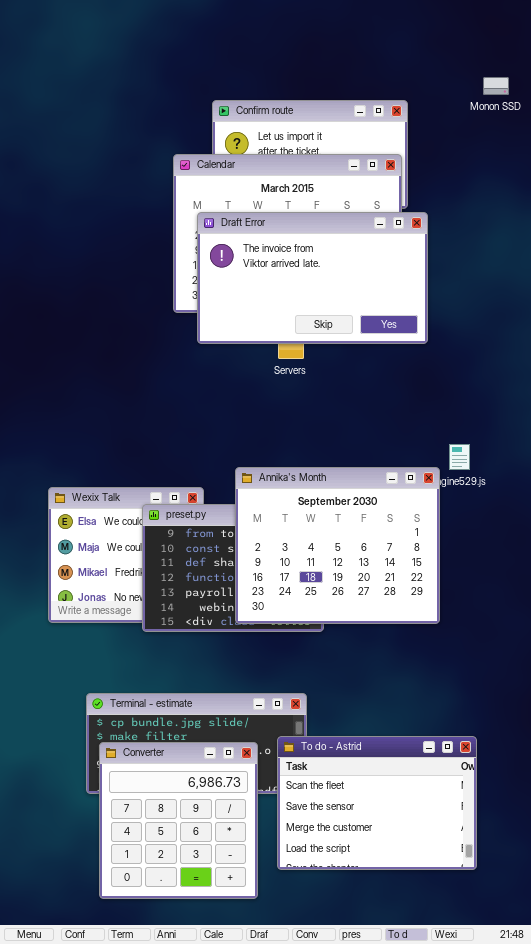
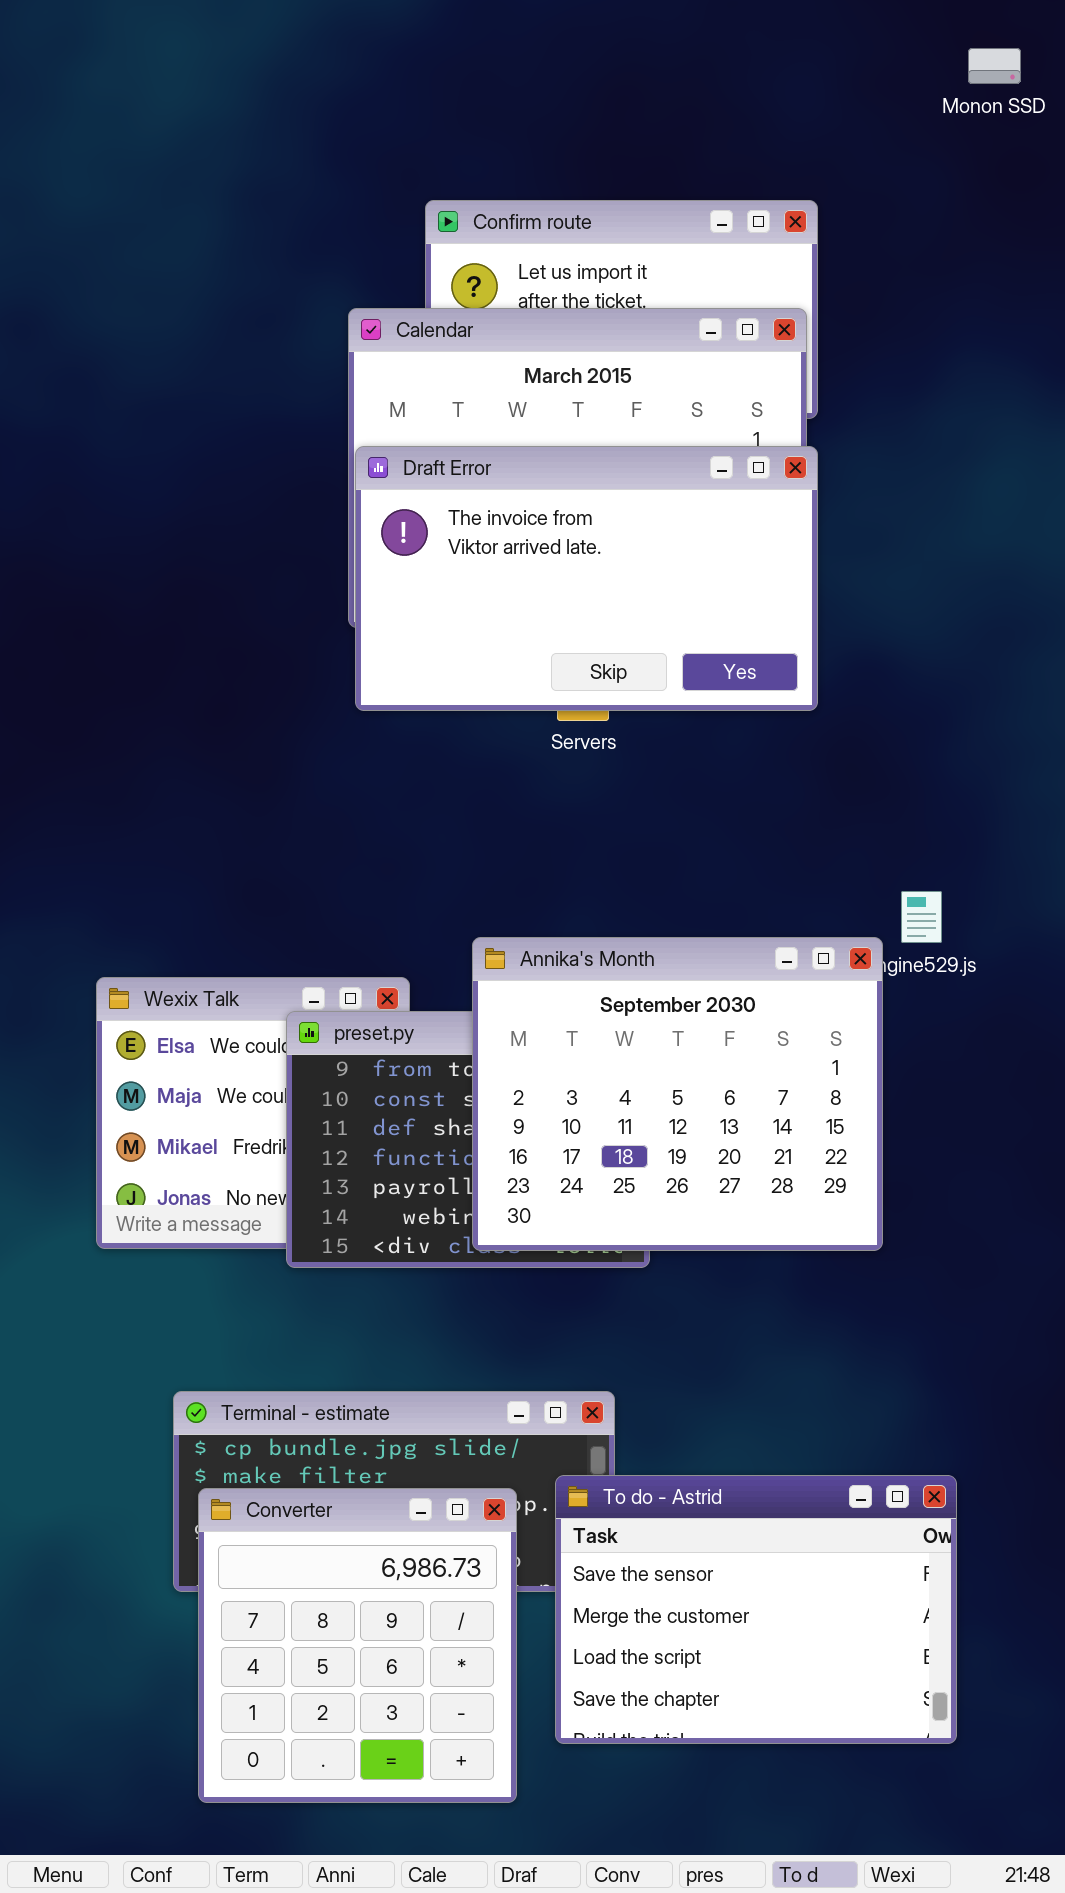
Monon SSD: [483,77,509,95] -> [968,48,1021,84], moved
Draft Error: [197,212,428,344] -> [355,446,818,711], moved
To do - Astrid: [277,736,477,870] -> [555,1475,957,1744], scrolled down 1 row

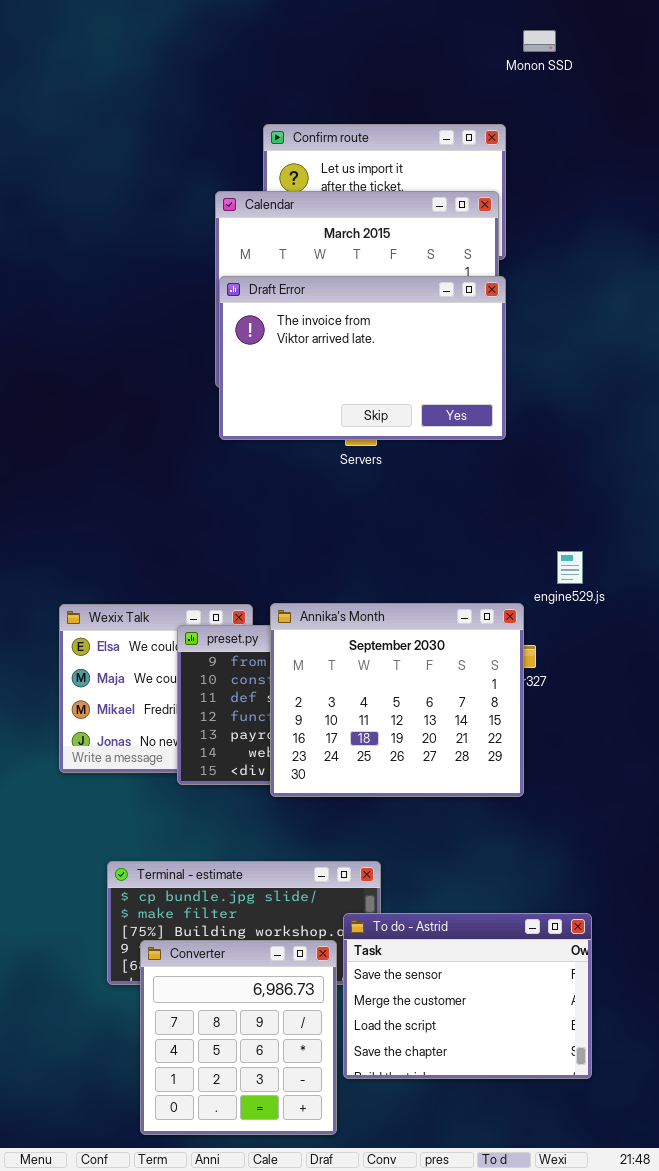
Monon SSD: [968,48,1021,84] -> [523,30,556,52], moved
Annika's Month: [472,937,883,1251] -> [270,603,524,797], moved
Converter: [198,1488,517,1803] -> [140,940,337,1135], moved

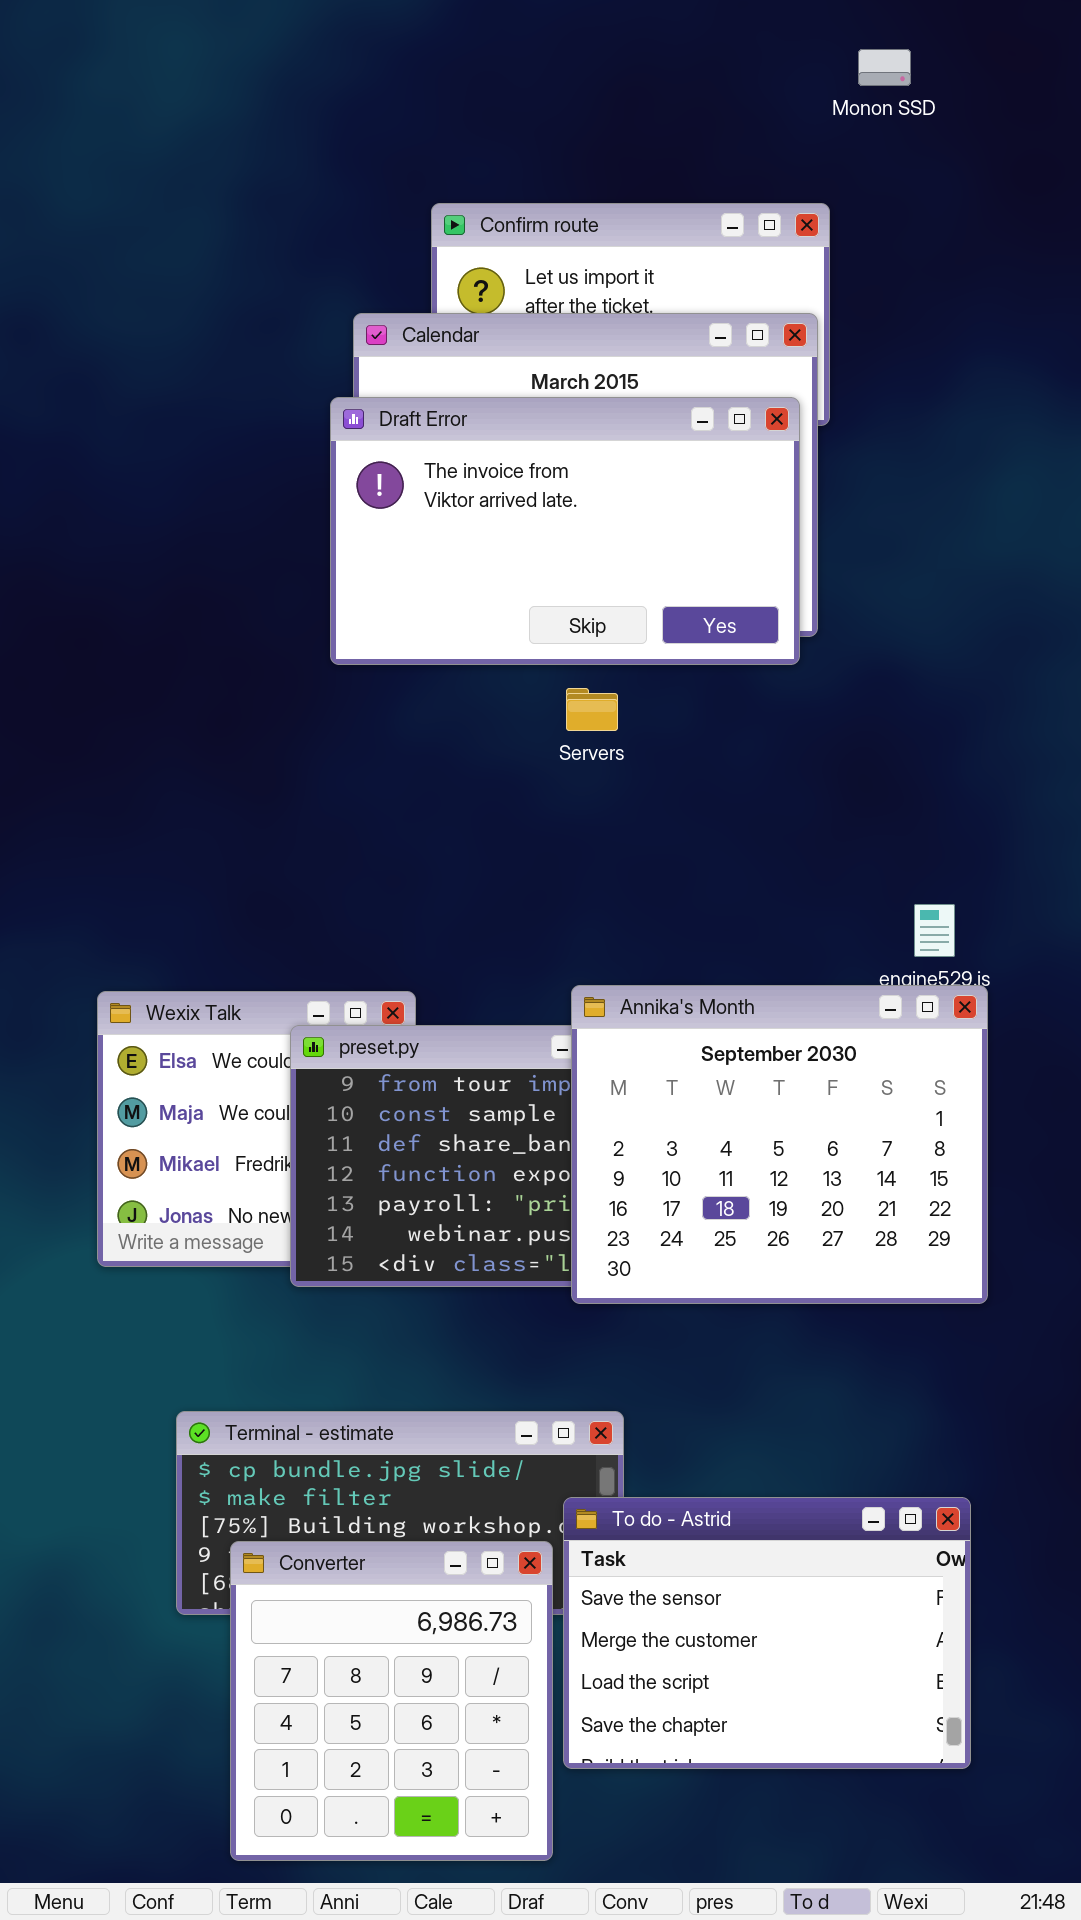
Draft Error: [219,276,506,440] -> [330,397,800,665], moved
Annika's Month: [270,603,524,797] -> [571,985,988,1304], moved

